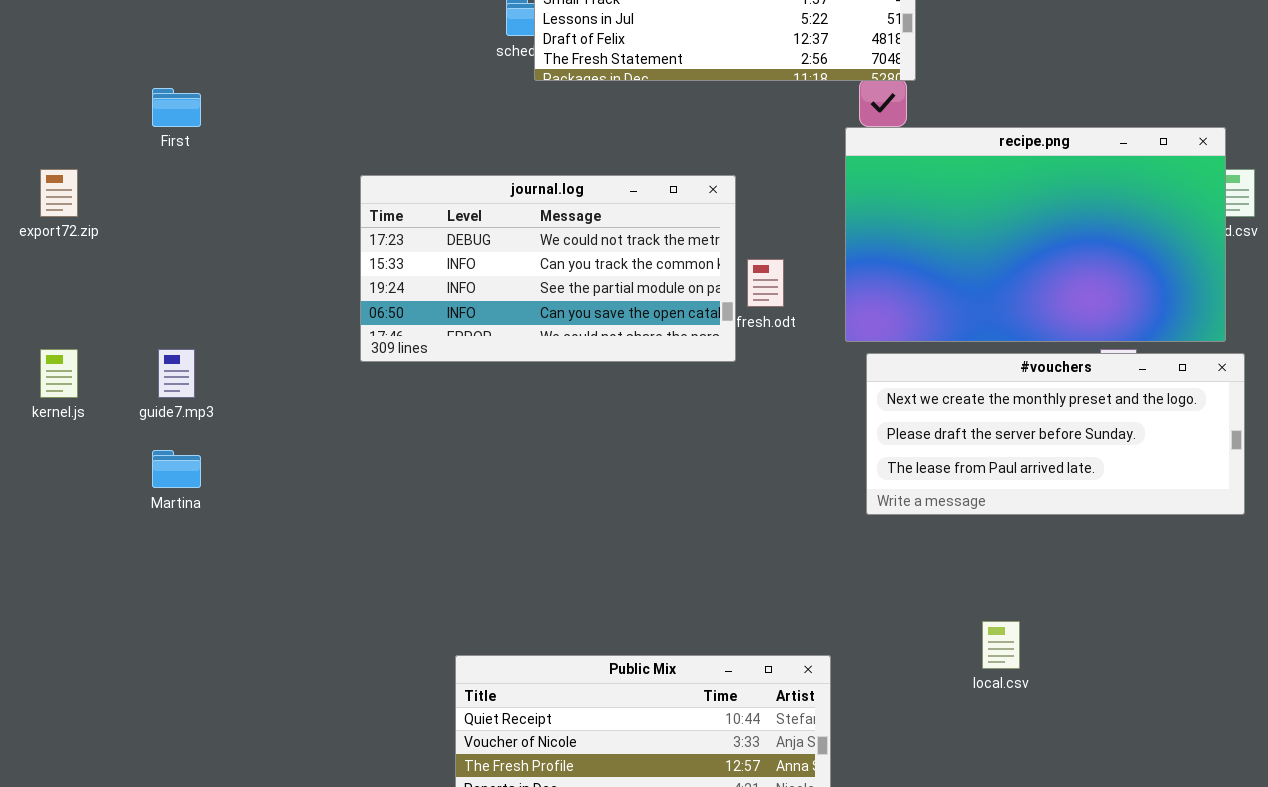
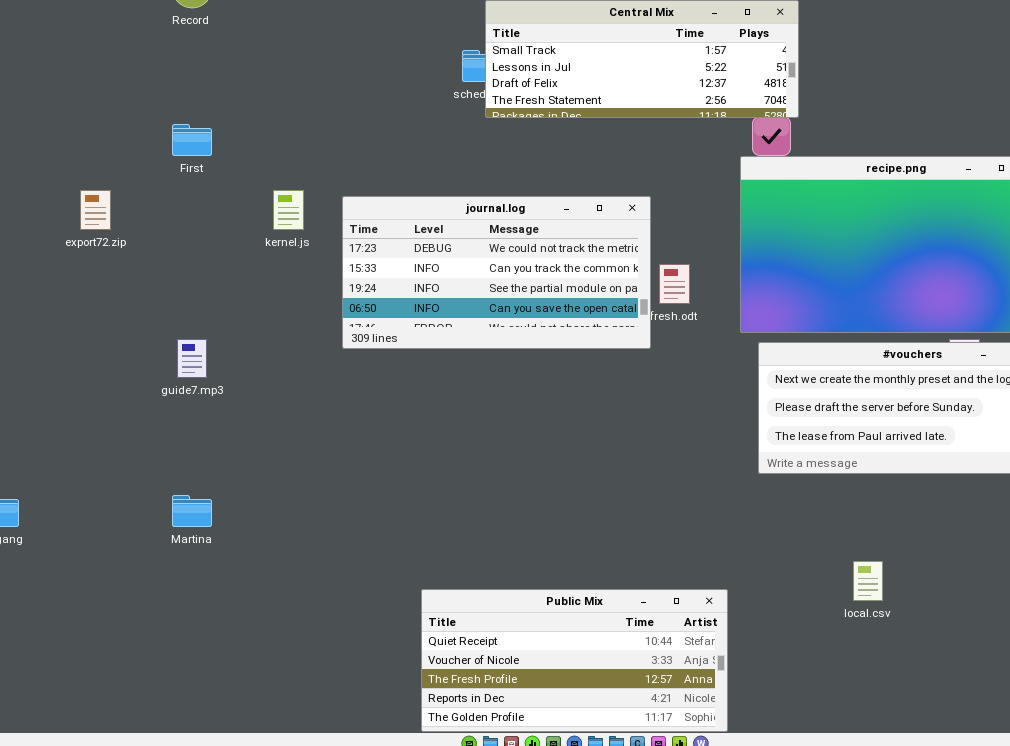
kernel.js: [40,349,78,398] -> [273,190,304,230], moved
Martina: [152,450,201,488] -> [172,495,212,527], moved

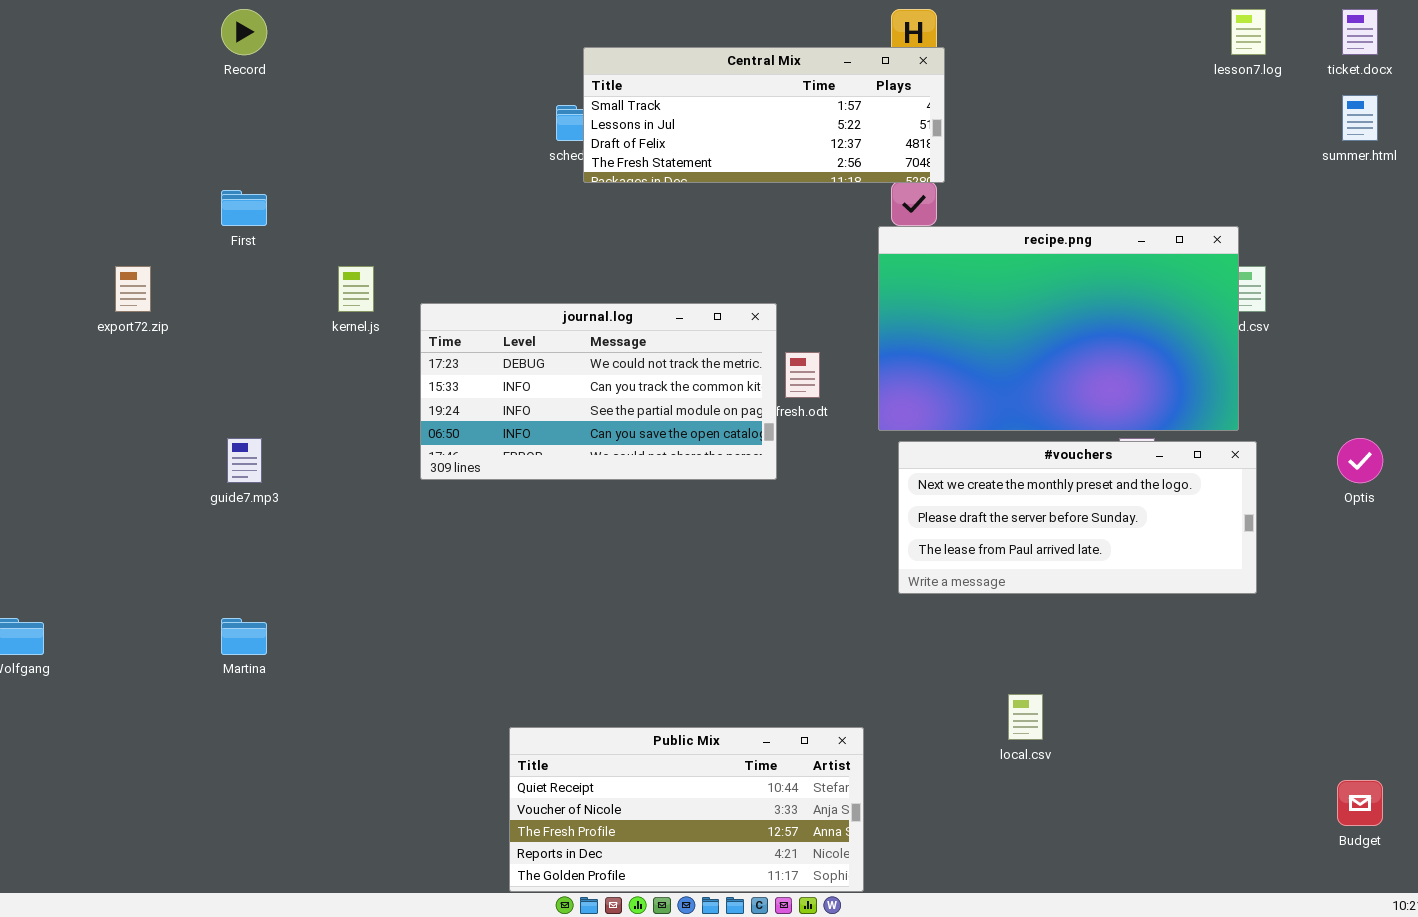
journal.log: [342,196,651,349] -> [420,303,777,480], moved

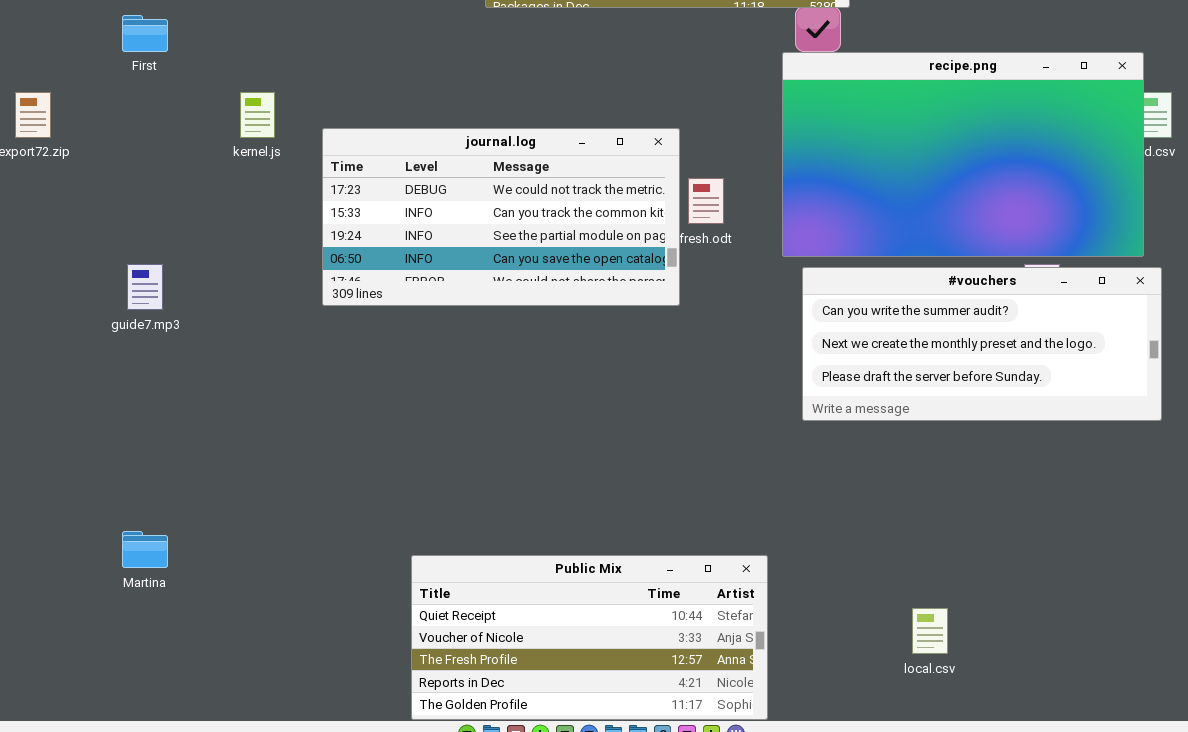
#vouchers: [898,441,1257,594] -> [802,267,1162,421], scrolled up 1 row
Martina: [221,618,267,655] -> [122,531,168,568], moved
local.csv: [1008,694,1043,740] -> [912,608,948,654], moved

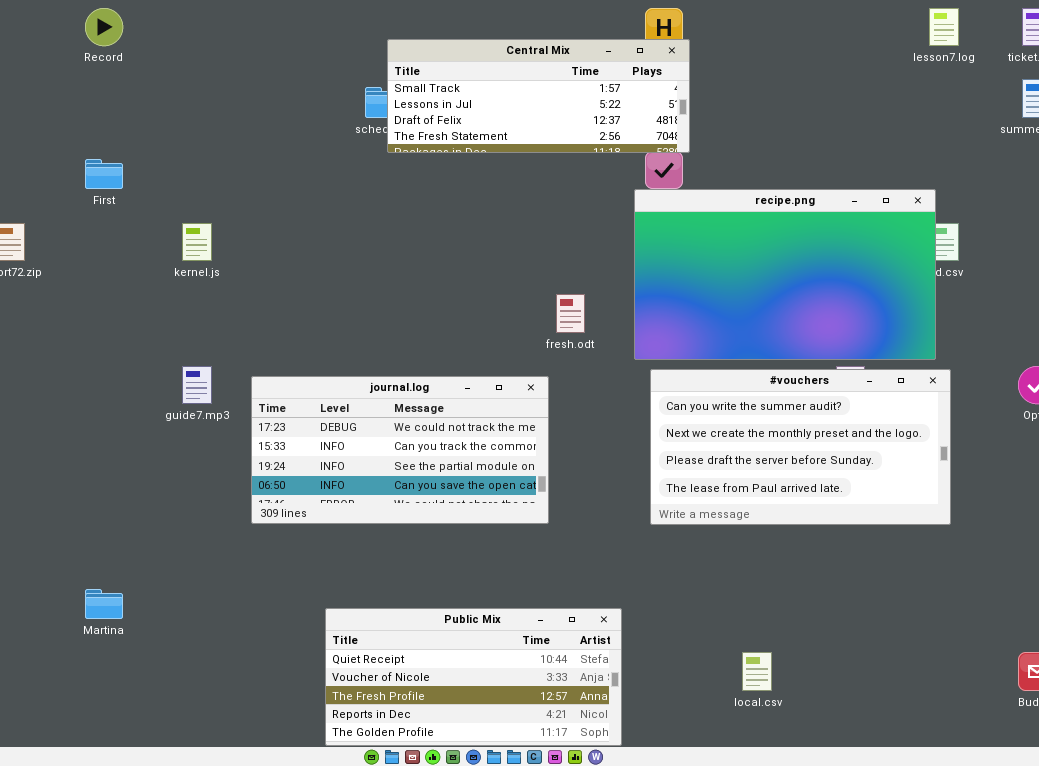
journal.log: [322,128,680,306] -> [251,376,549,524], moved
guide7.mp3: [127,264,163,310] -> [182,366,212,404], moved
#vouchers: [802,267,1162,421] -> [650,369,951,525], resized

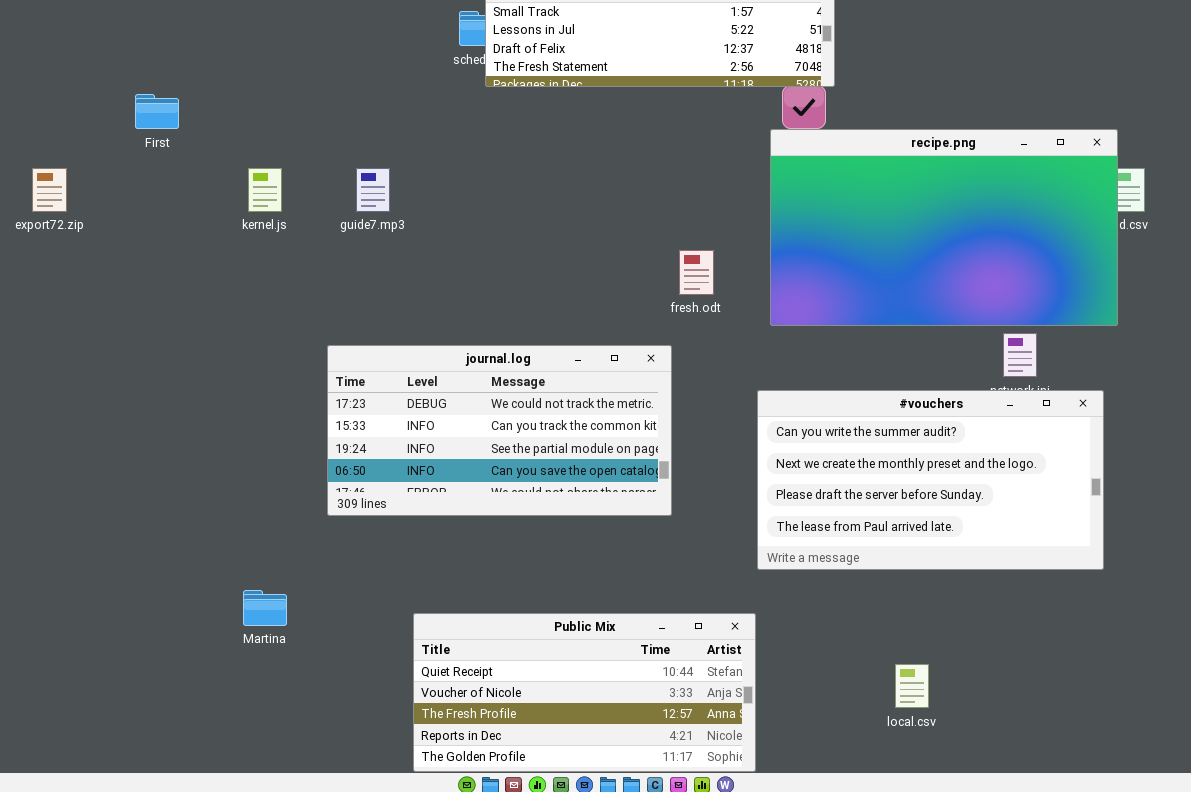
guide7.mp3: [182,366,212,404] -> [356,168,390,212], moved
#vouchers: [650,369,951,525] -> [757,390,1104,570], moved
Martina: [85,589,123,619] -> [243,590,287,626], moved

